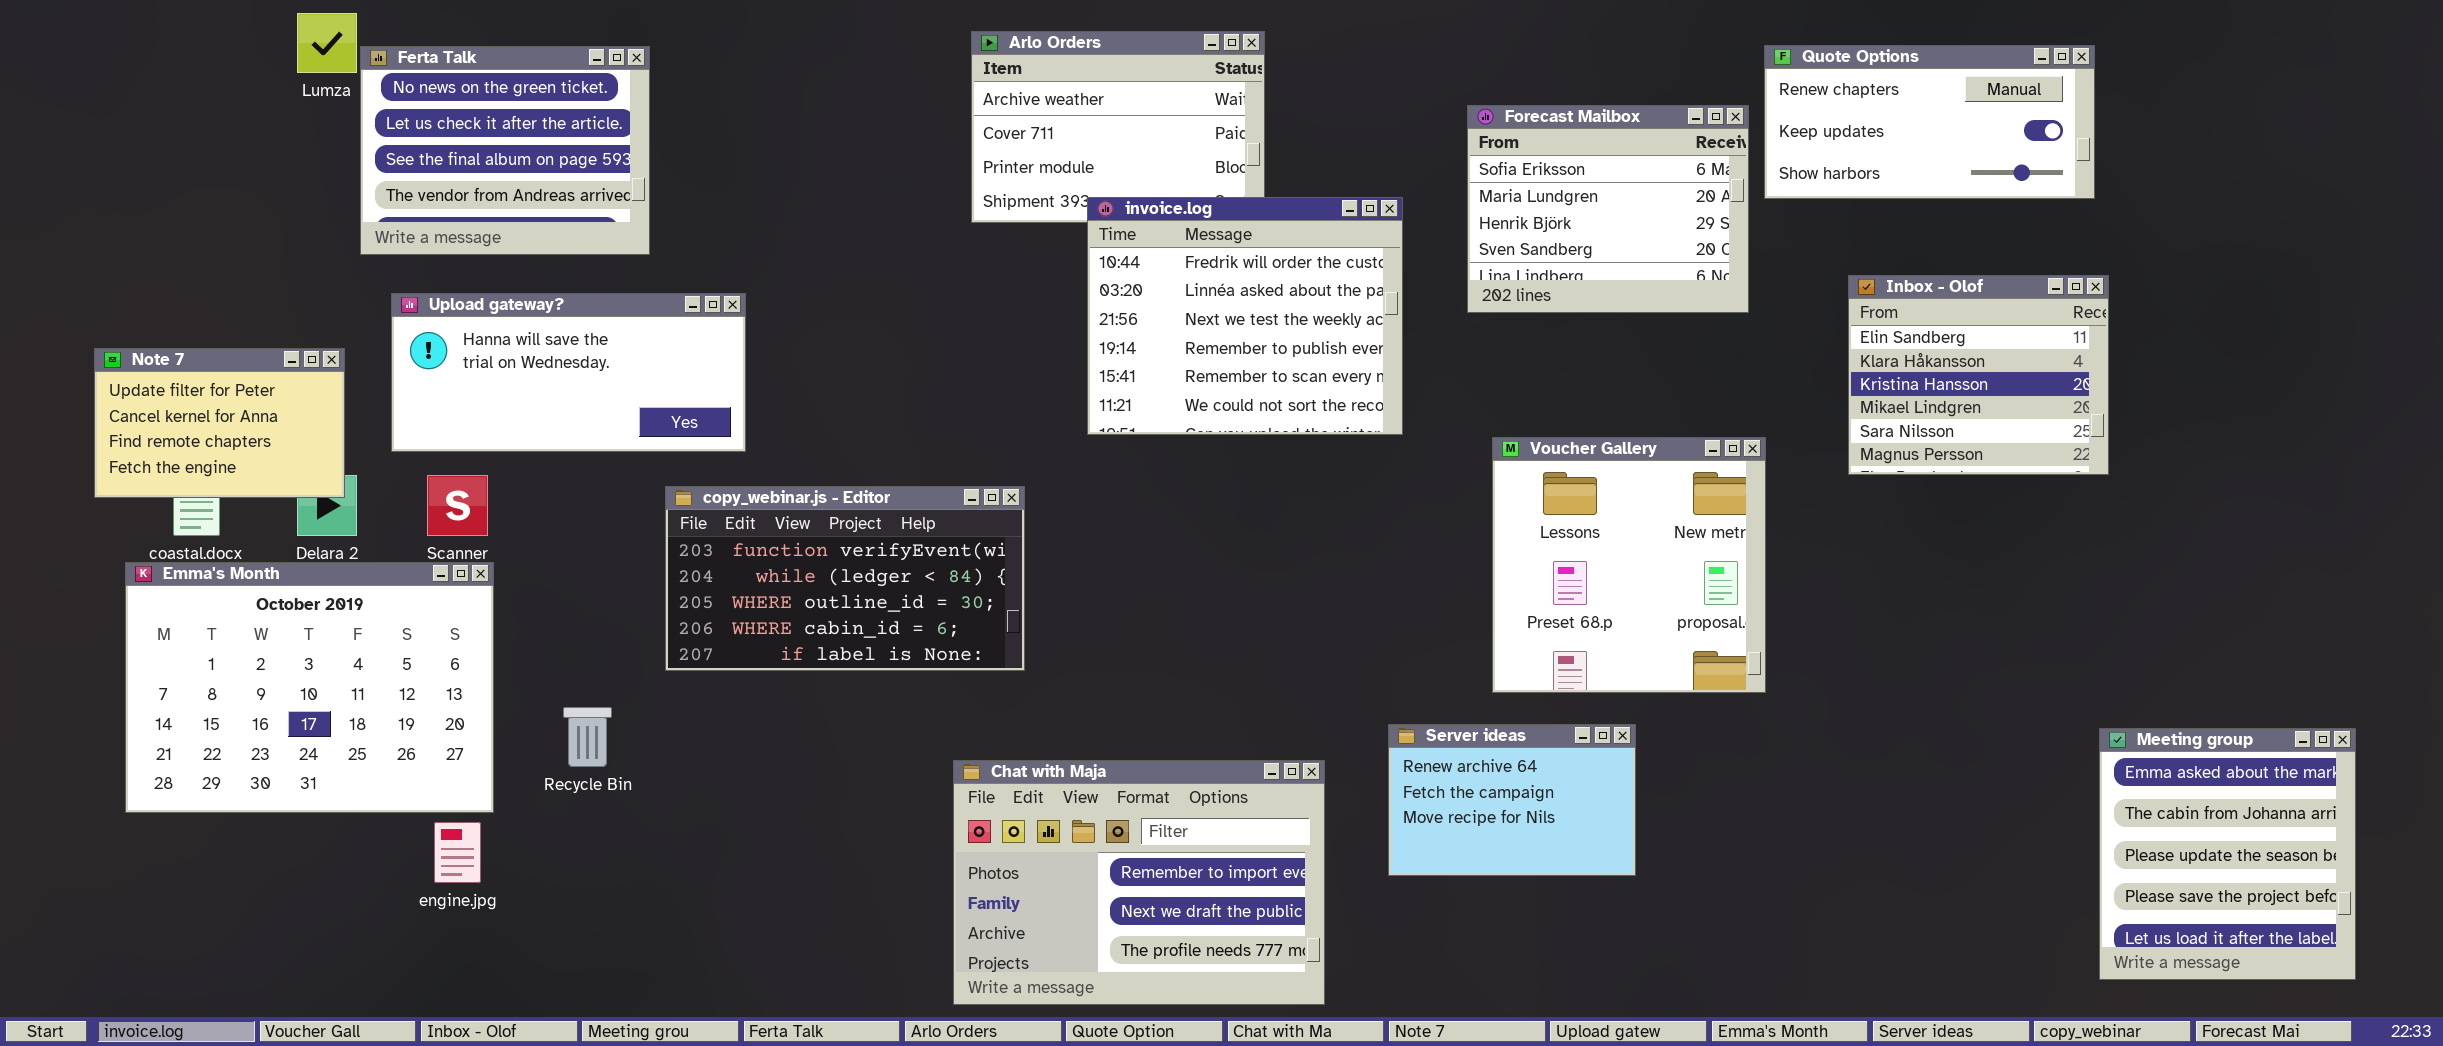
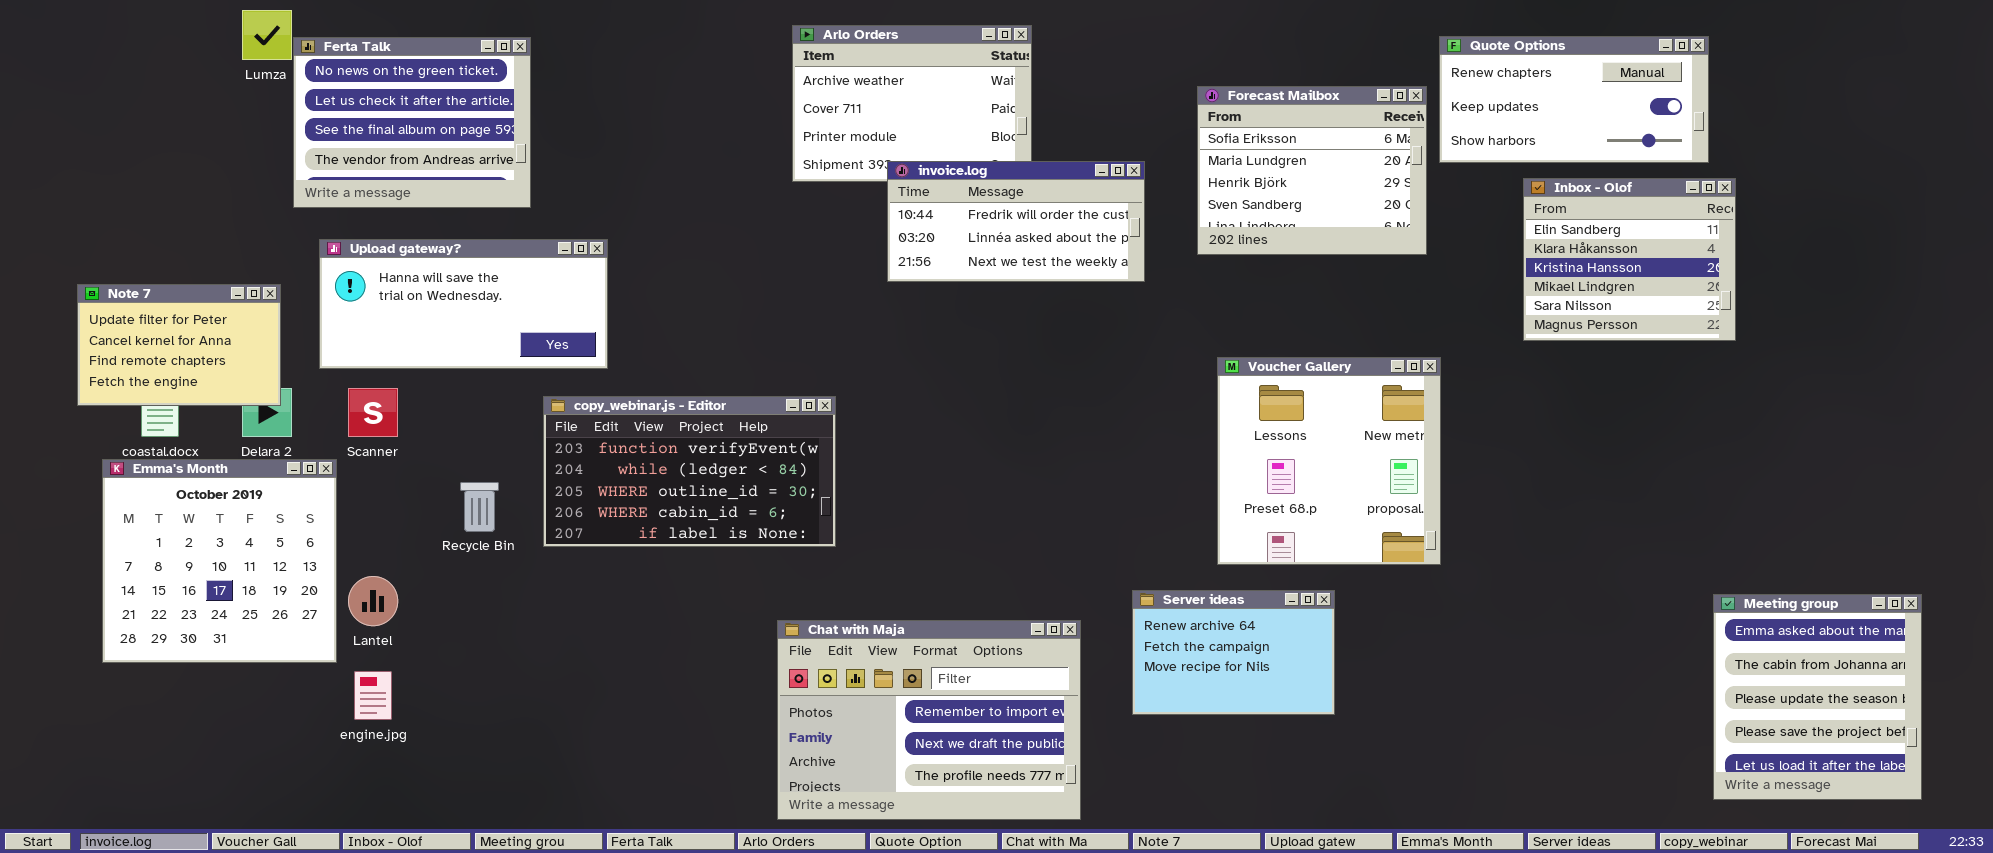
invoice.log: [1087,197,1403,435] -> [887,161,1145,282], resized
Inbox - Olof: [1848,275,2109,475] -> [1523,178,1736,341], moved
Emma's Month: [125,562,494,813] -> [102,459,337,663], resized
Recycle Bin: [563,707,612,767] -> [460,482,499,532], moved

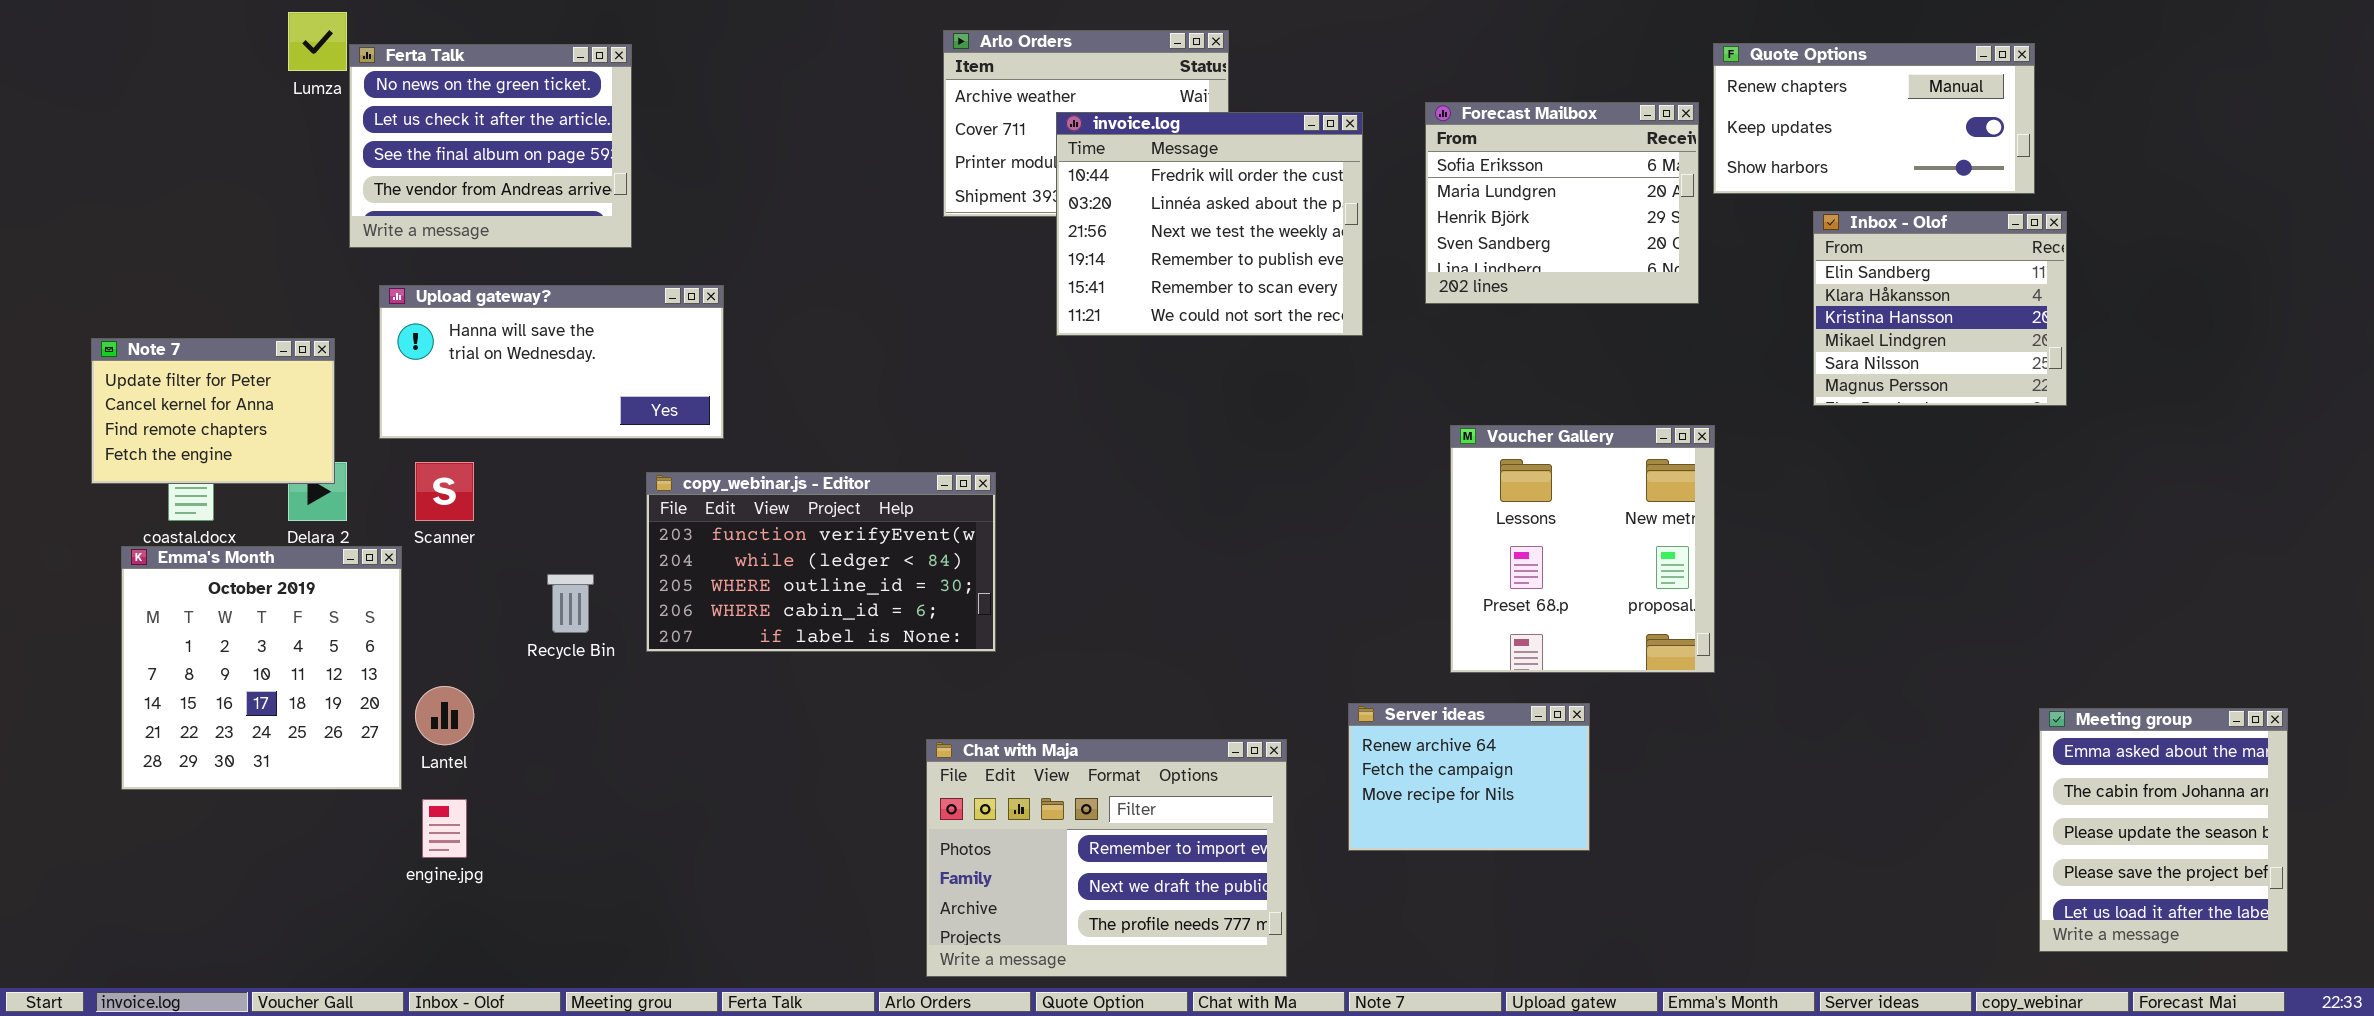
invoice.log: [887,161,1145,282] -> [1056,112,1363,336], resized

